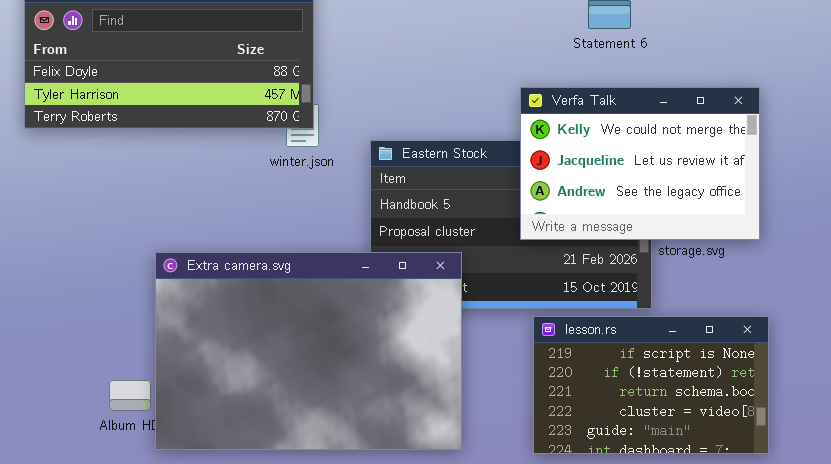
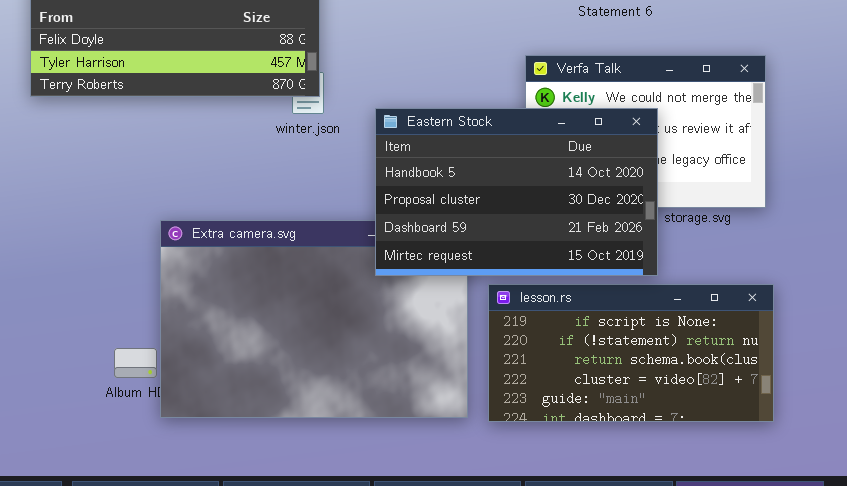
Eastern Stock: [370,140,652,309] -> [375,108,658,276], raised
lesson.rs: [533,316,769,454] -> [488,284,774,422], resized

